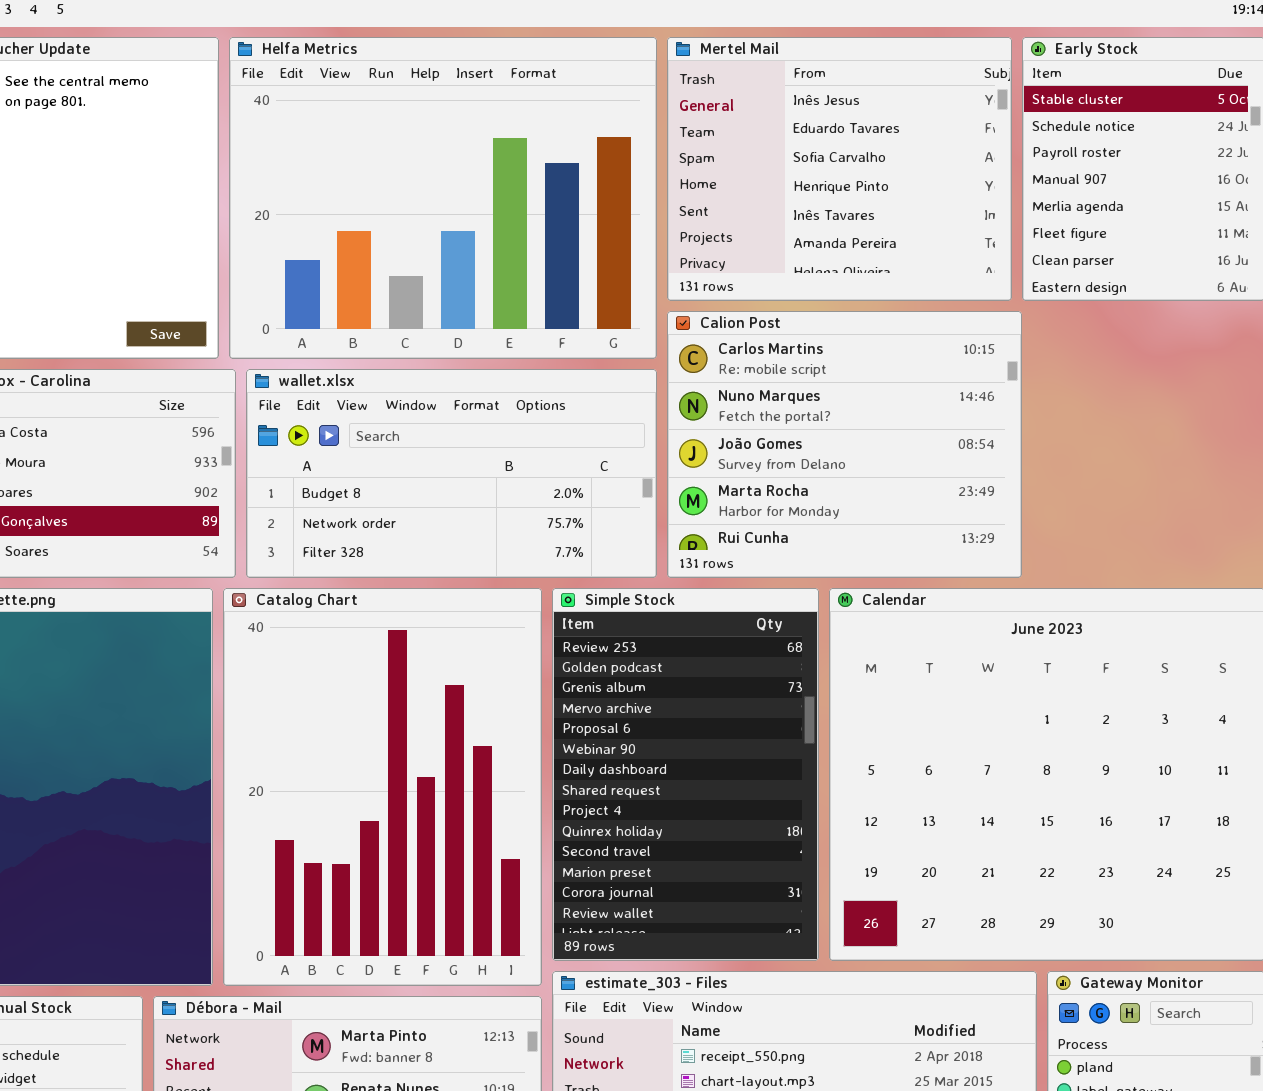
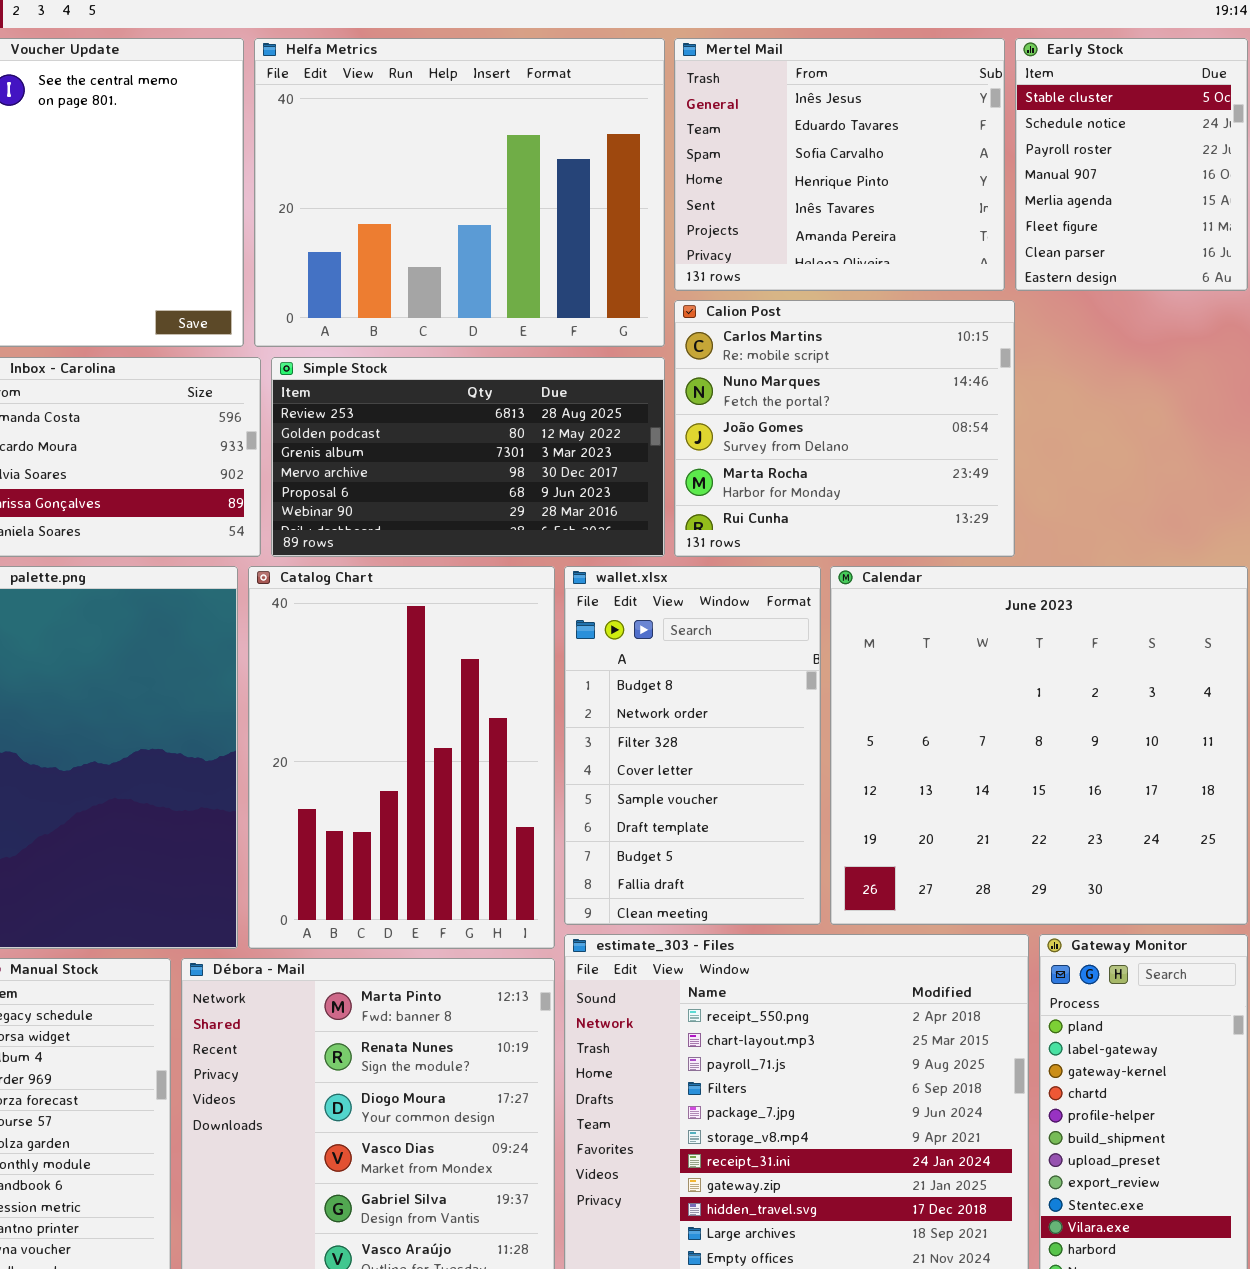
wallet.xlsx: [246,369,657,578] -> [564,566,821,925], moved, resized
Simple Stock: [552,588,819,961] -> [271,357,665,557], moved, resized

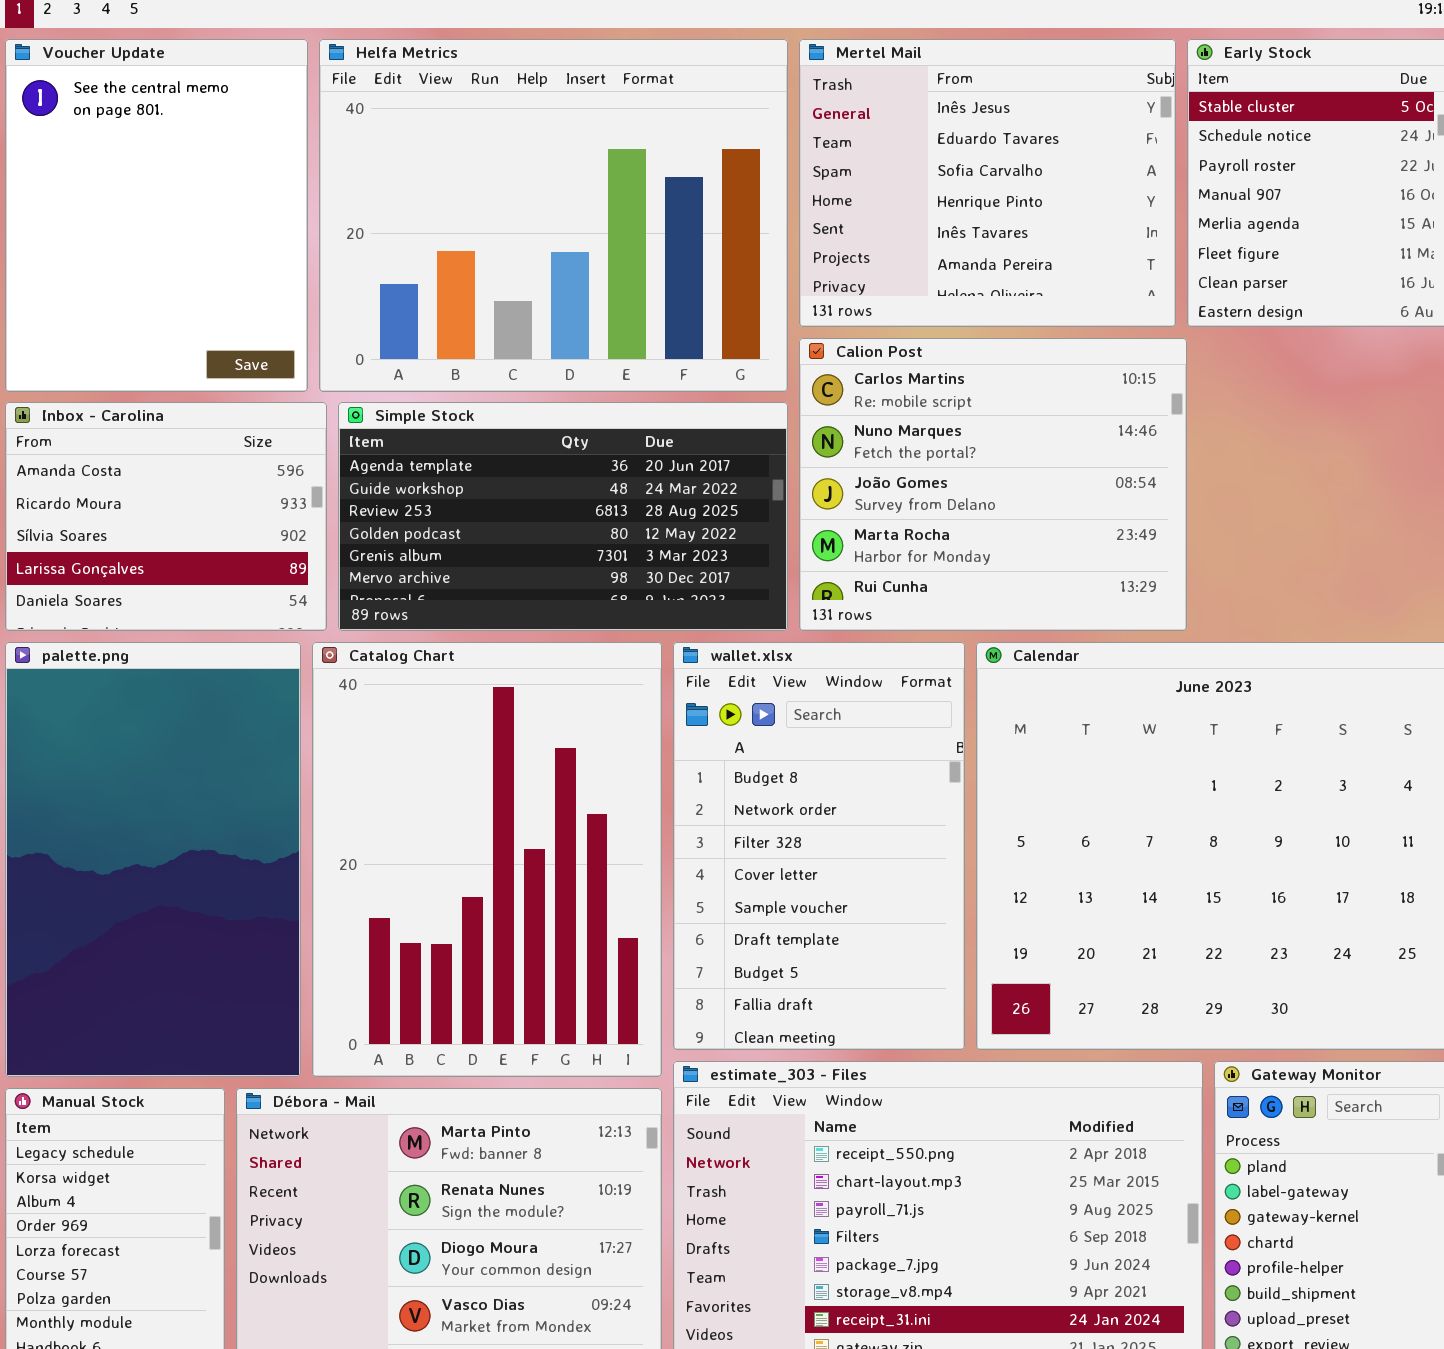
Simple Stock: [271,357,665,557] -> [338,402,788,631], scrolled up 2 rows

